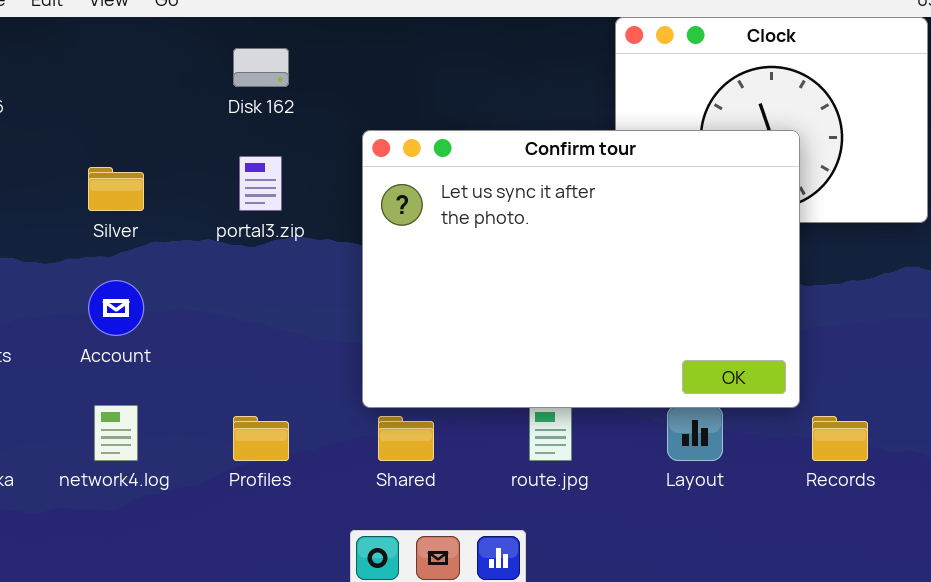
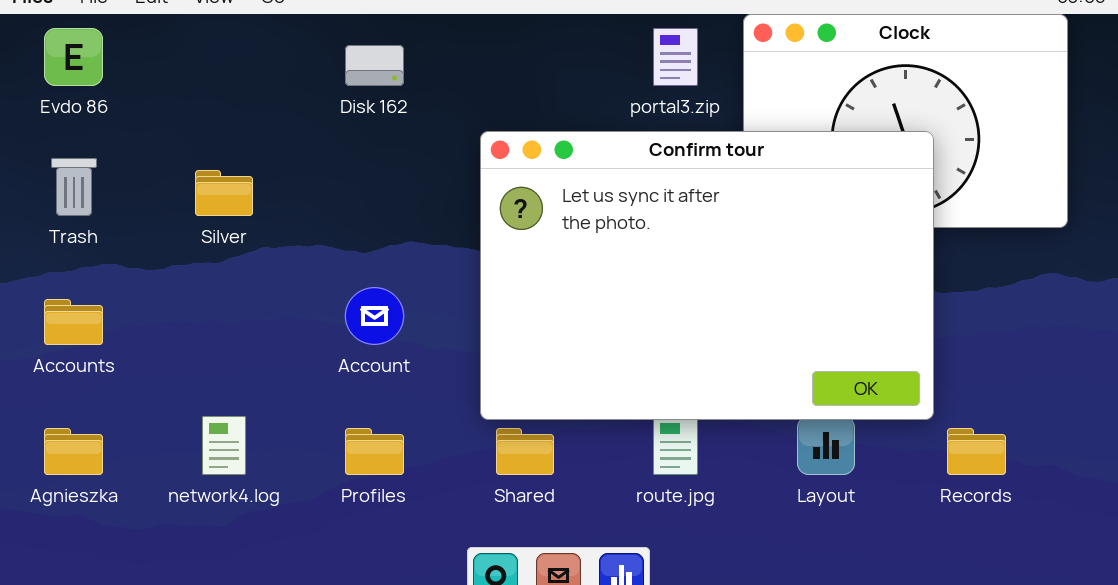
portal3.zip: [239,156,282,211] -> [653,28,698,86], moved
Account: [88,280,144,336] -> [345,287,404,345], moved

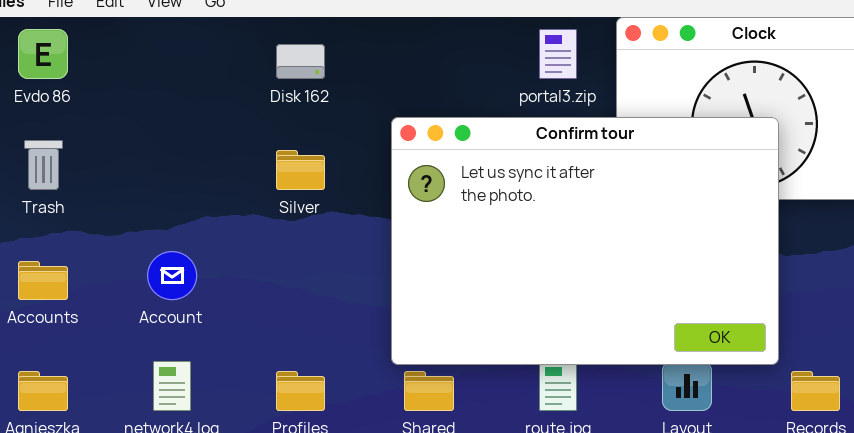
Silver: [195,170,253,216] -> [276,150,325,190], moved
Account: [345,287,404,345] -> [147,251,197,300], moved

